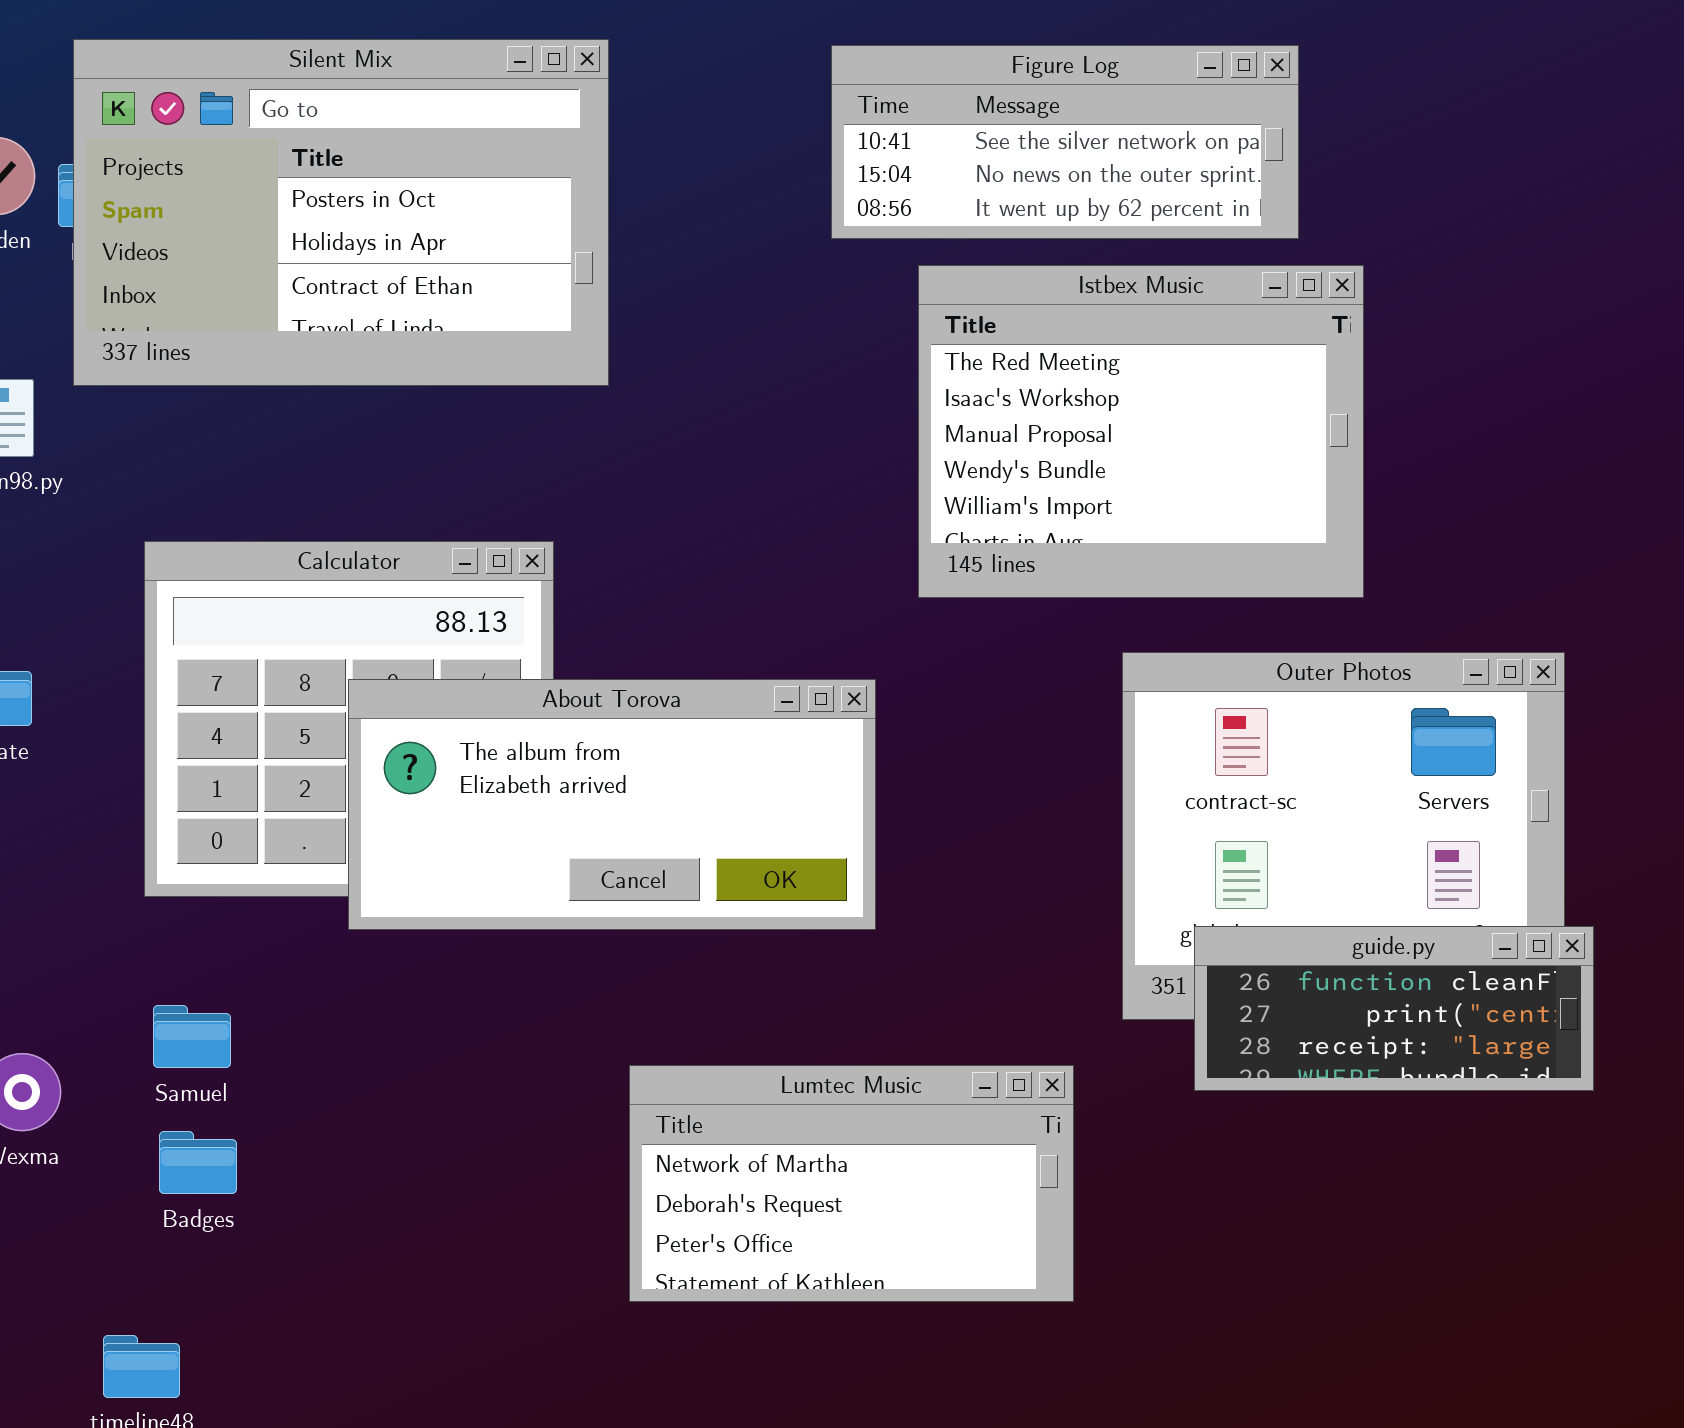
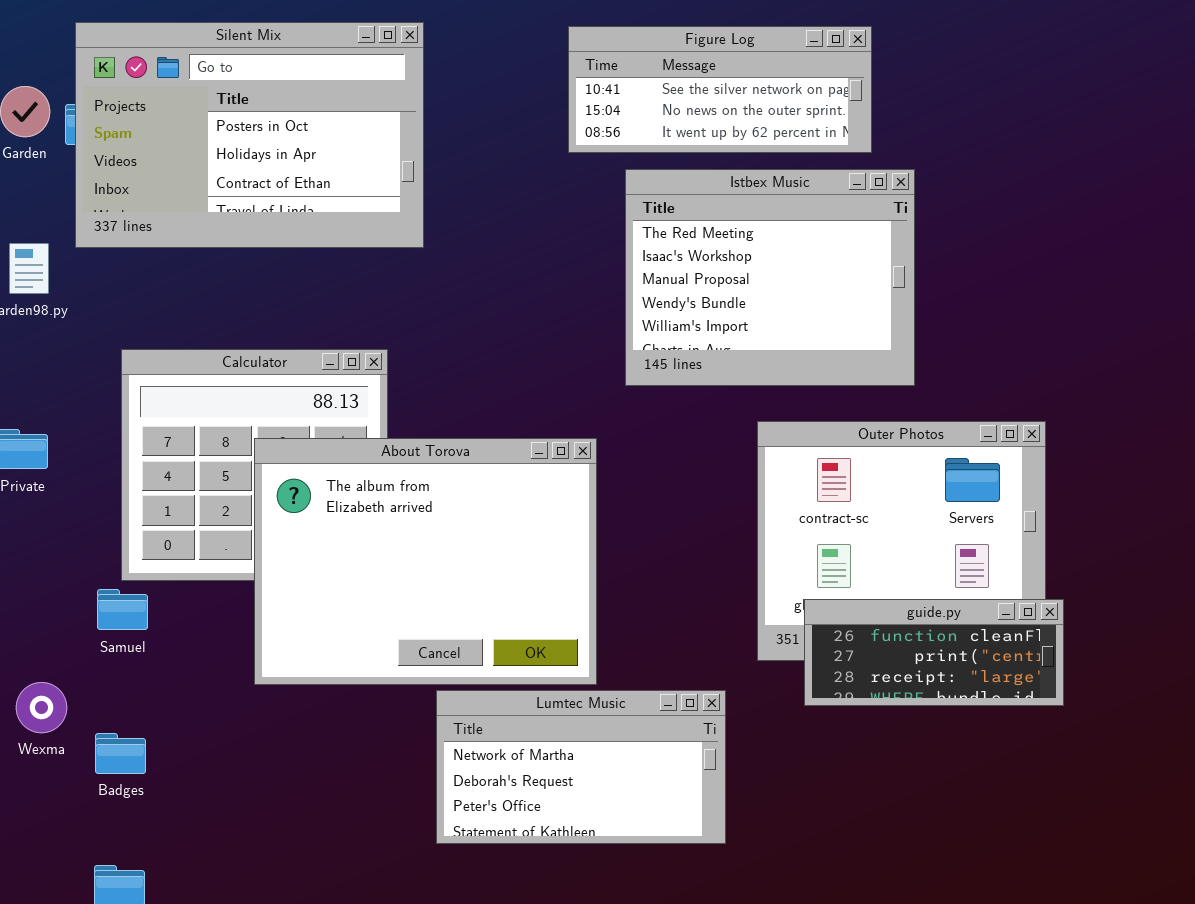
About Torova: [348,679,876,930] -> [254,438,597,685], resized
Samuel: [153,1005,231,1068] -> [97,589,148,630], moved
Badges: [159,1131,237,1194] -> [95,733,146,774], moved

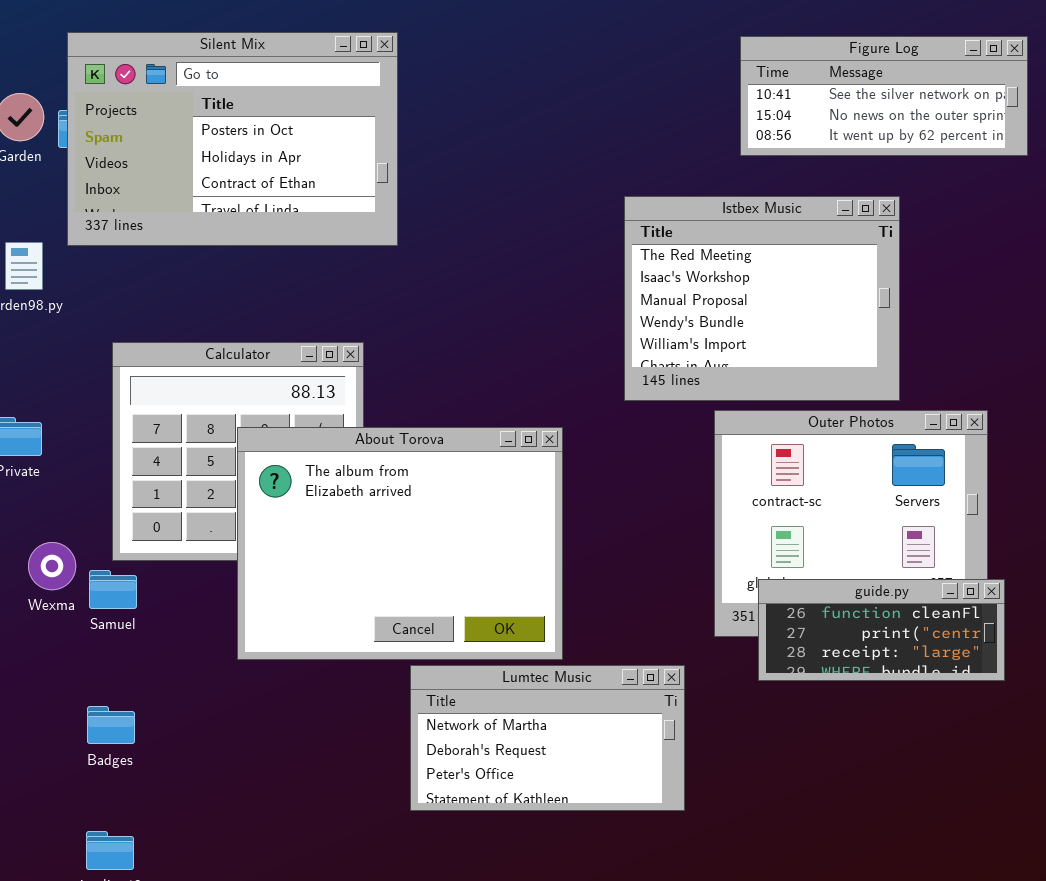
Figure Log: [568,26,872,153] -> [740,36,1028,156], moved
Istbex Music: [625,169,915,386] -> [624,196,900,401], moved
Wexma: [16,682,67,733] -> [28,542,76,590], moved

